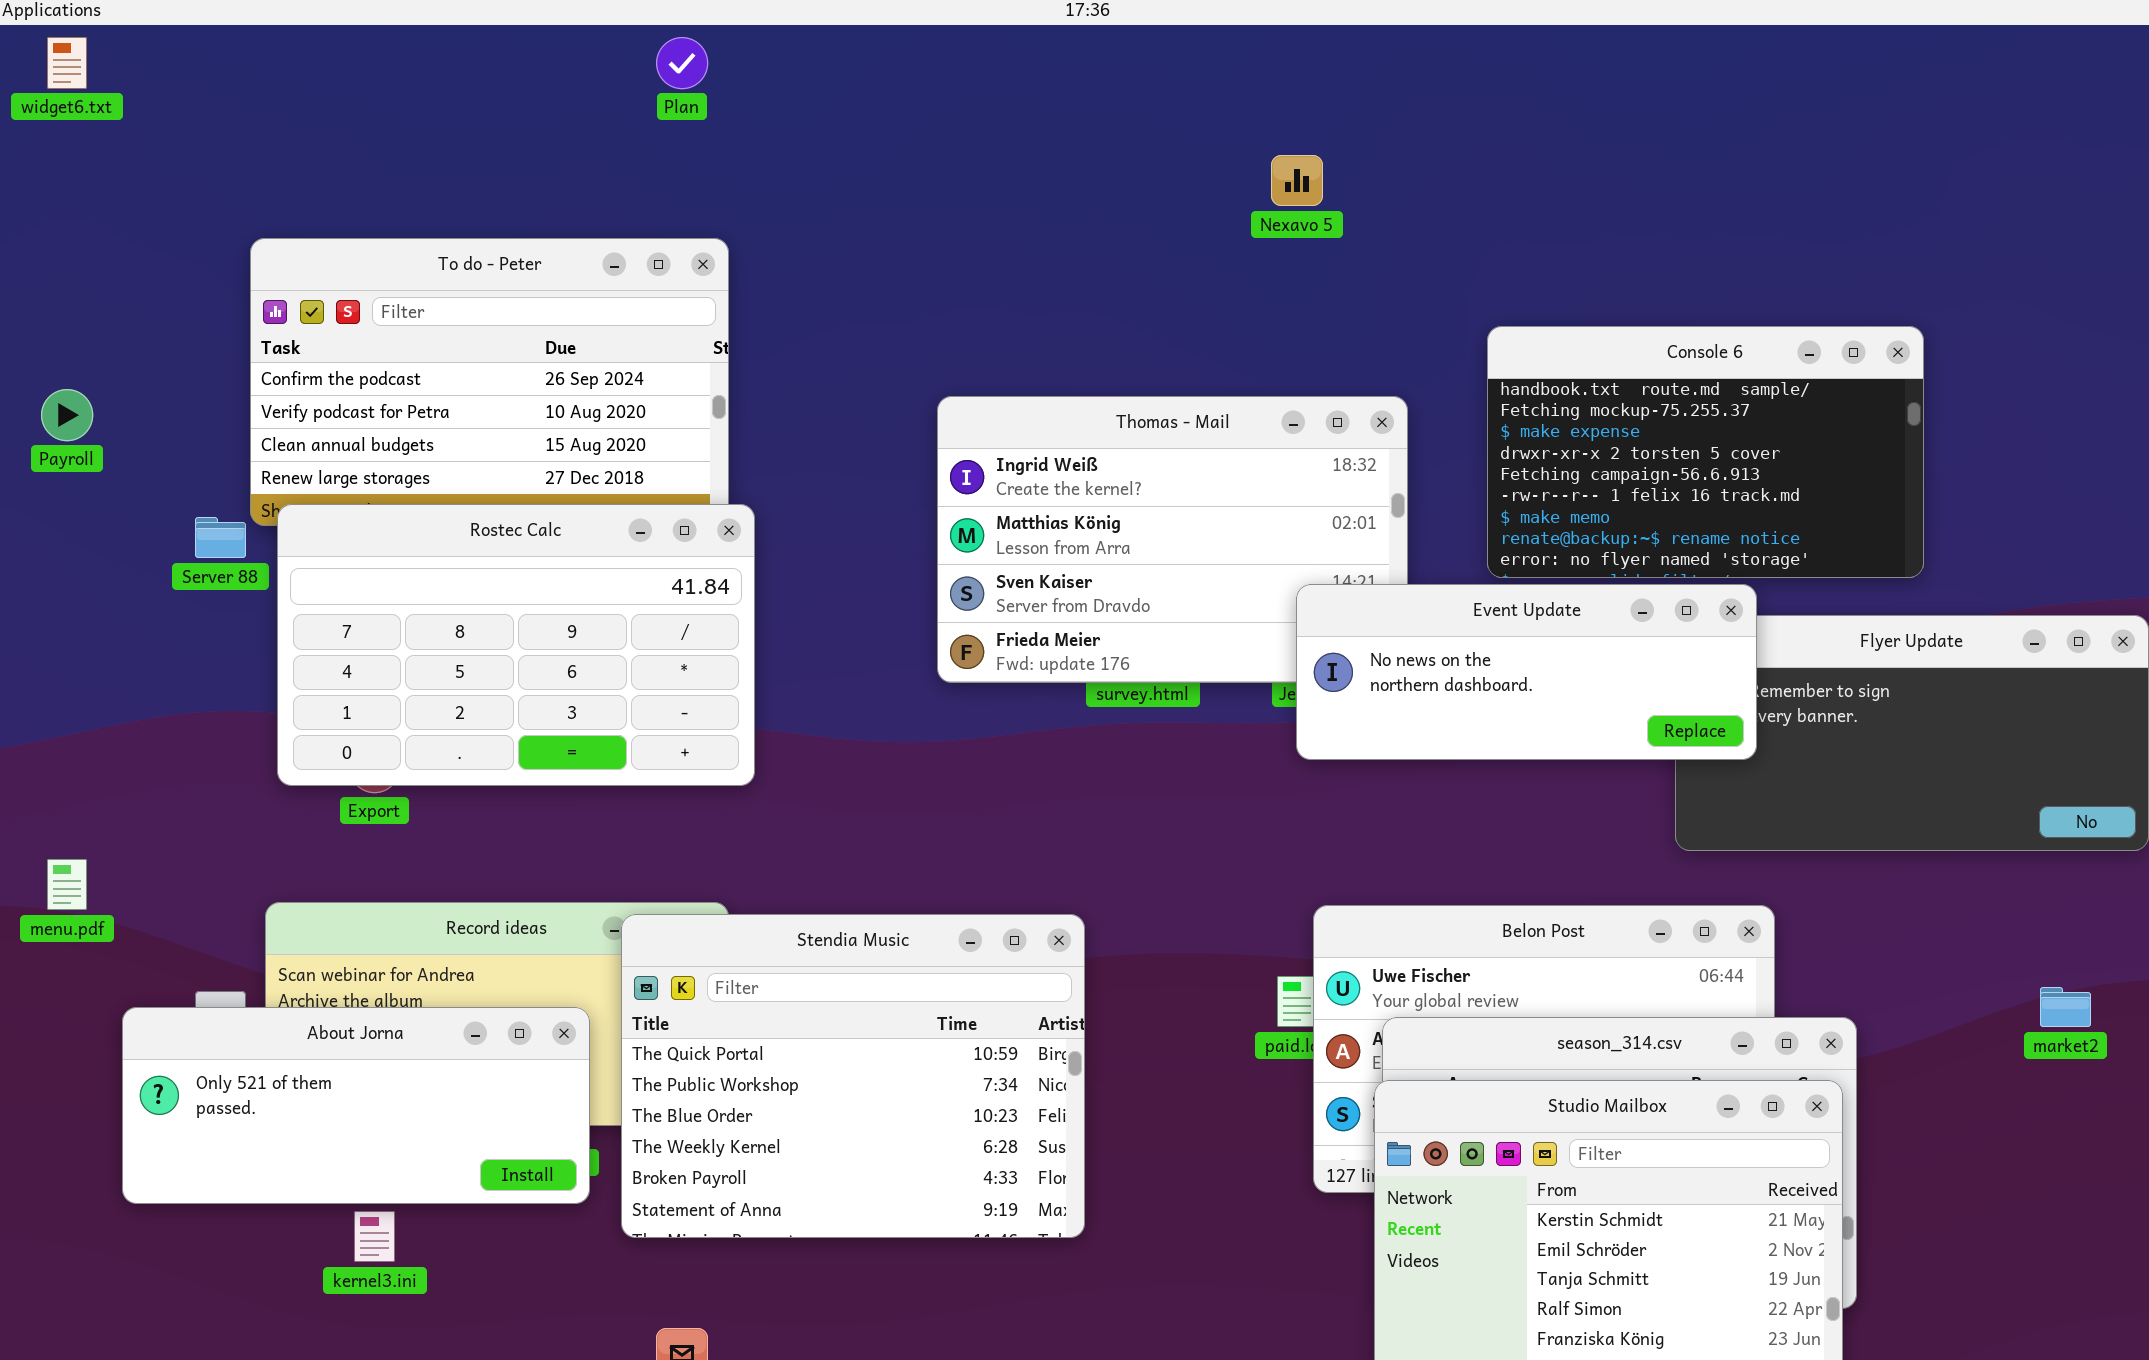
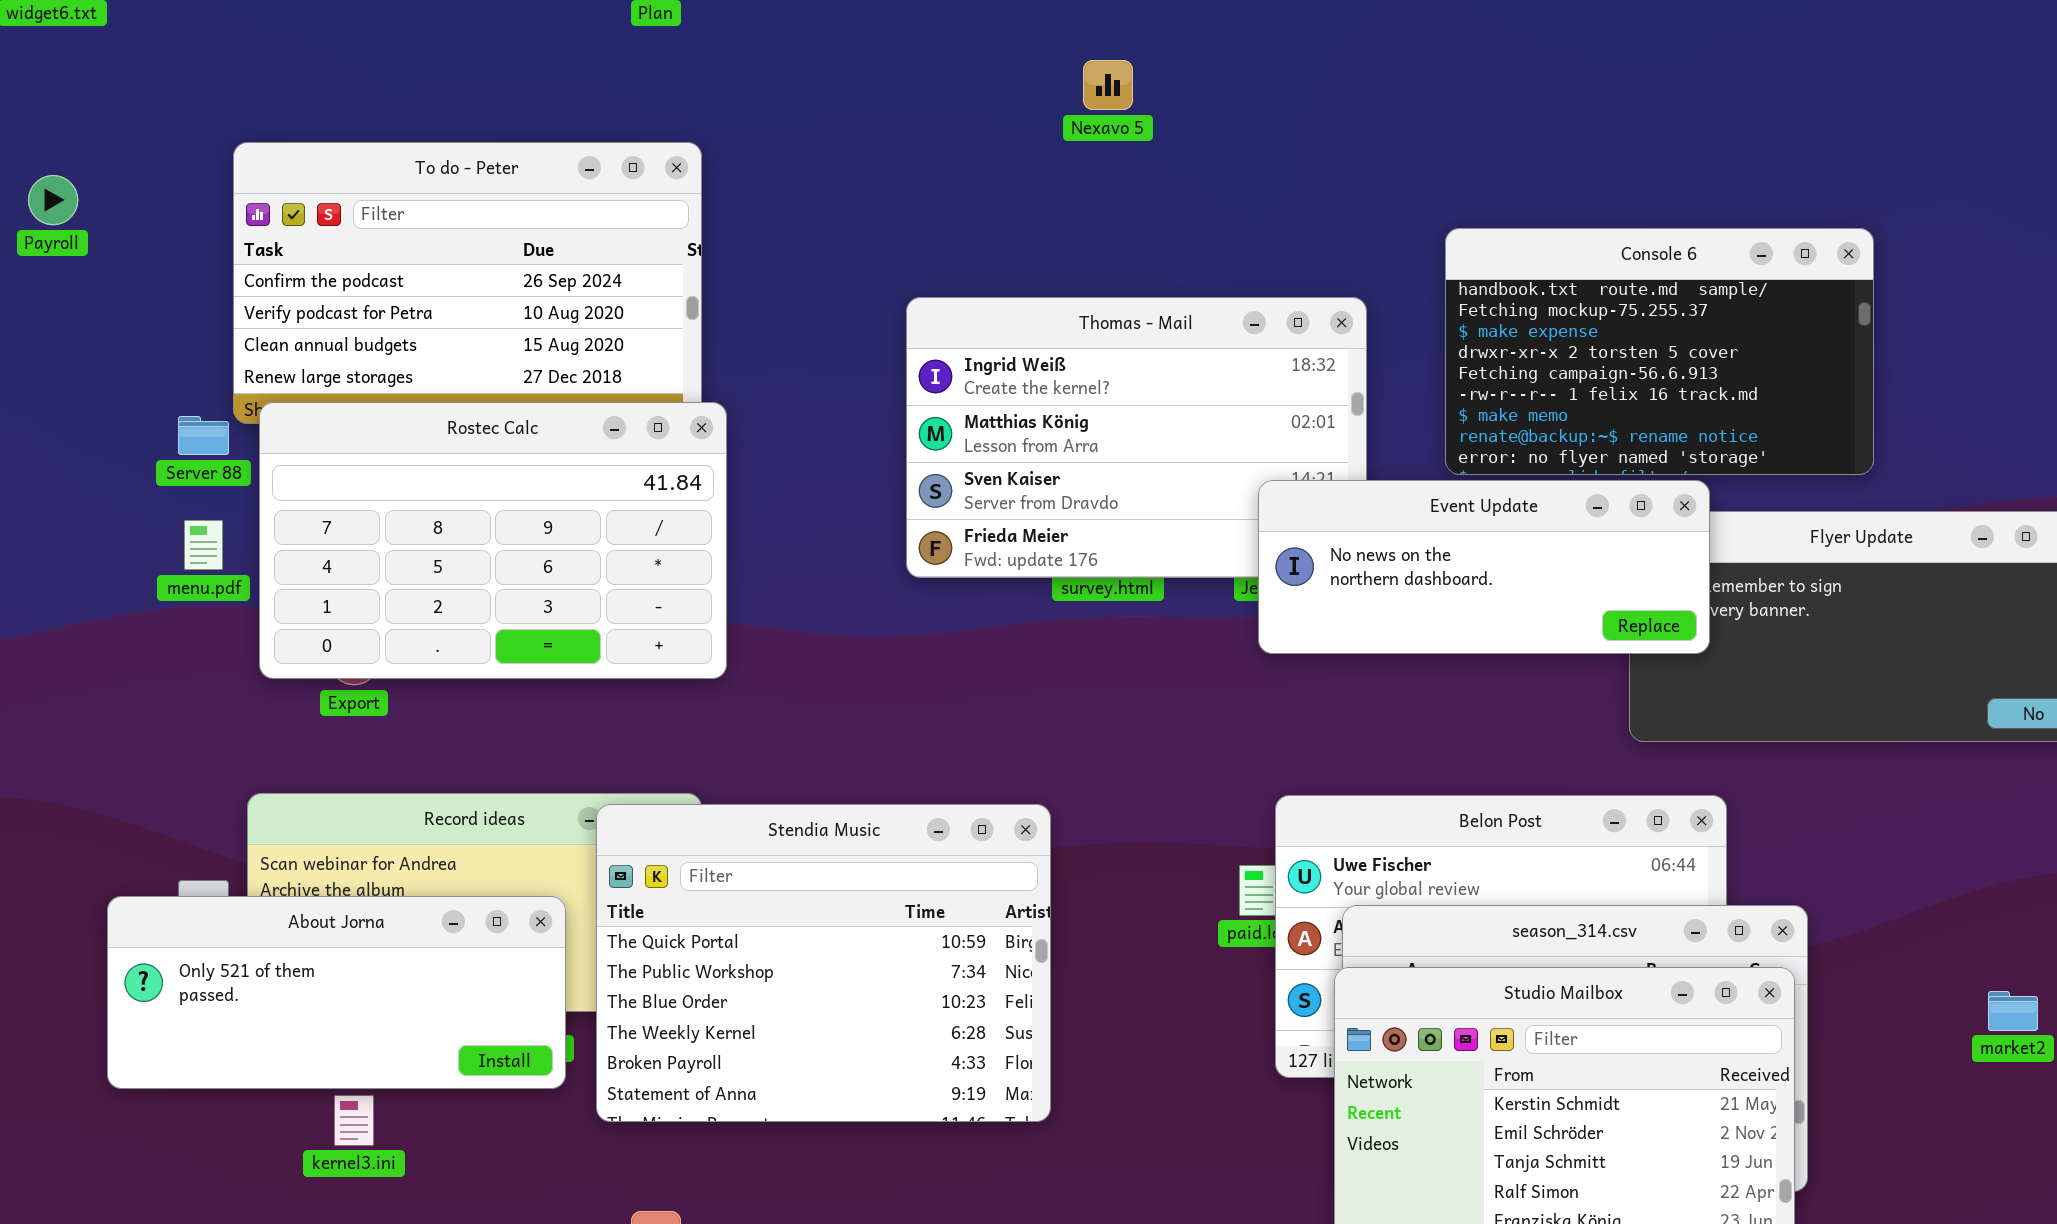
Nexavo 5: [1271,155,1323,206] -> [1083,60,1133,110], moved
Payroll: [41,389,93,441] -> [28,175,78,225], moved
menu.pdf: [47,859,87,910] -> [184,520,223,570], moved
market2: [2040,987,2091,1027] -> [1988,991,2038,1031], moved

